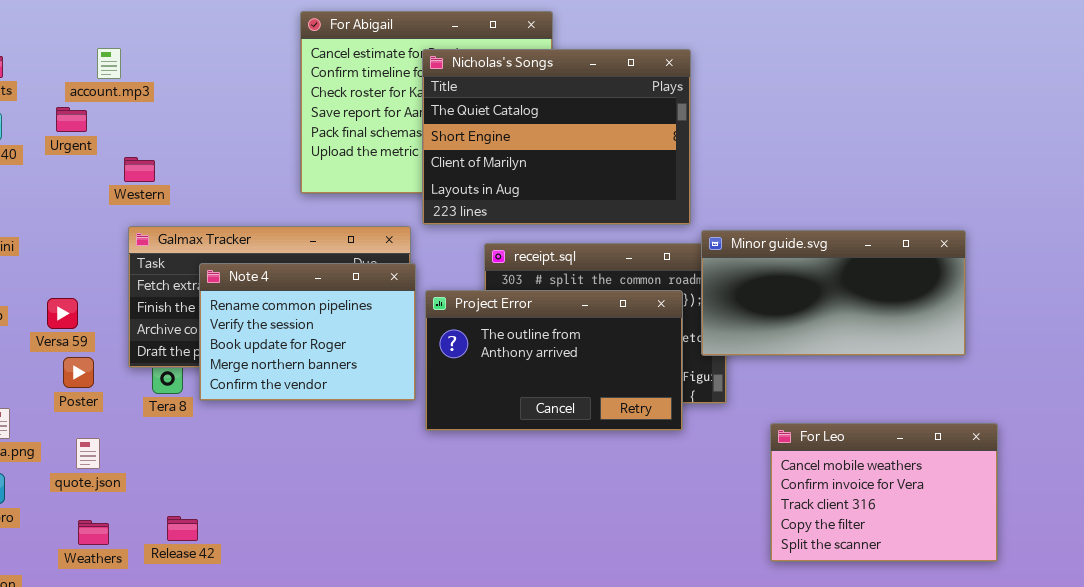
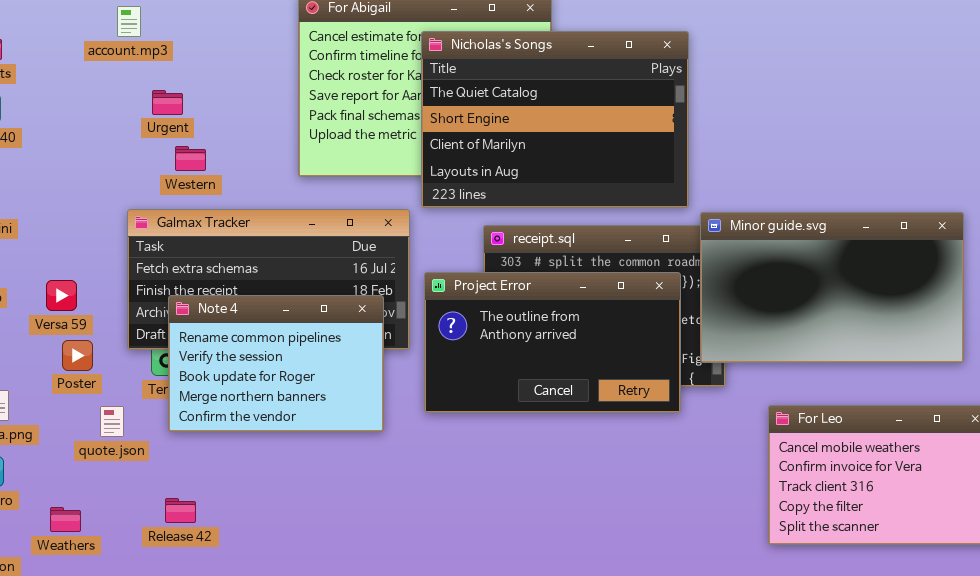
account.mp3: [97,48,121,79] -> [117,6,141,37], moved
Urgent: [56,107,87,132] -> [152,90,183,115], moved
Western: [124,157,155,182] -> [175,146,206,171], moved
Minor guide.svg: [701,230,966,356] -> [700,212,964,363], resized
Note 4: [199,263,416,401] -> [168,295,384,432], moved
quote.json: [76,438,100,469] -> [100,406,124,437], moved
Weathers: [78,520,109,545] -> [50,507,81,532], moved

